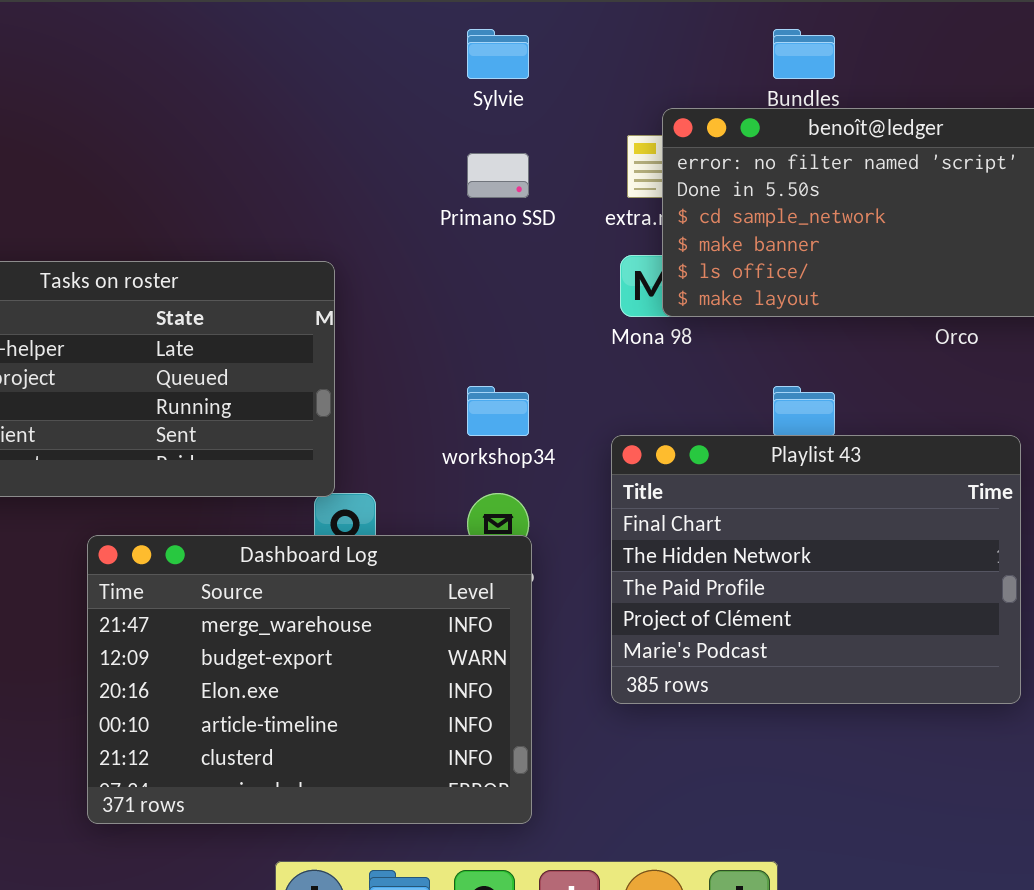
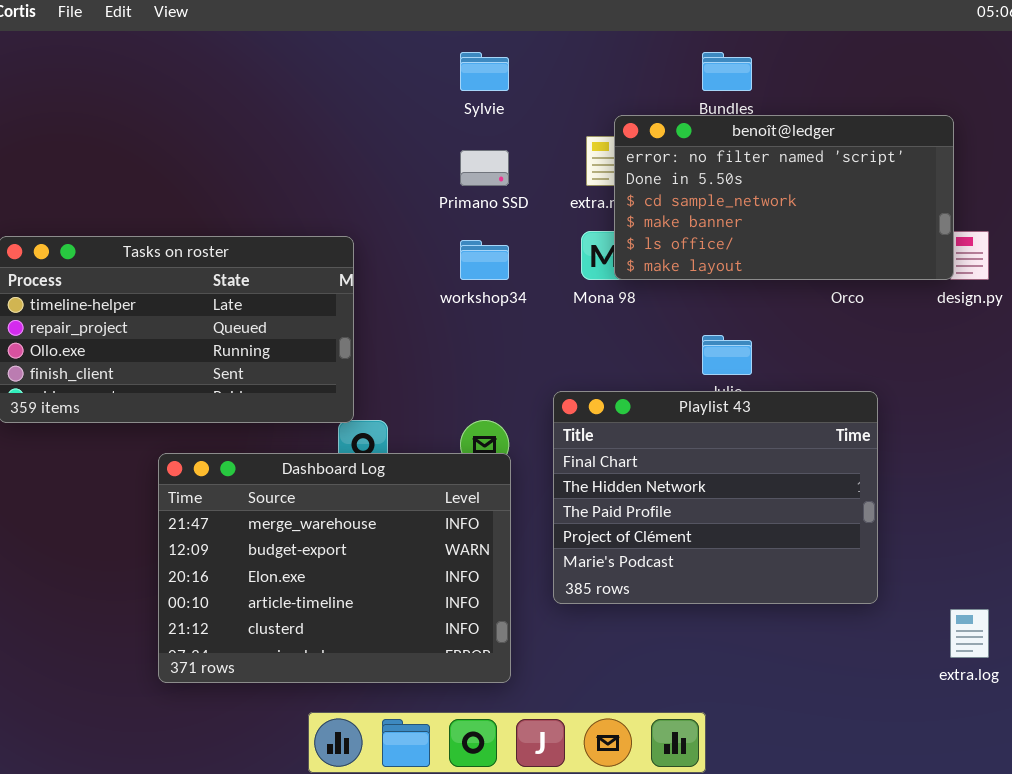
workshop34: [467,386,529,436] -> [460,240,509,280], moved
Playlist 43: [611,435,1021,704] -> [553,391,878,604], moved

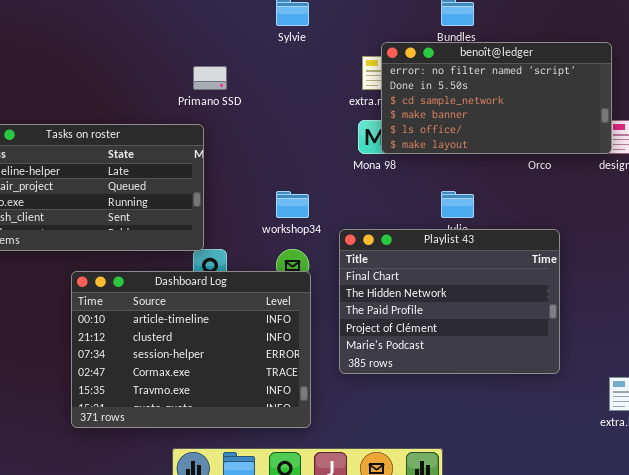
Primano SSD: [460,150,509,186] -> [193,66,227,90], moved
workshop34: [460,240,509,280] -> [276,191,309,218], moved
Dashboard Log: [158,453,511,683] -> [71,271,311,428], scrolled down 3 rows

